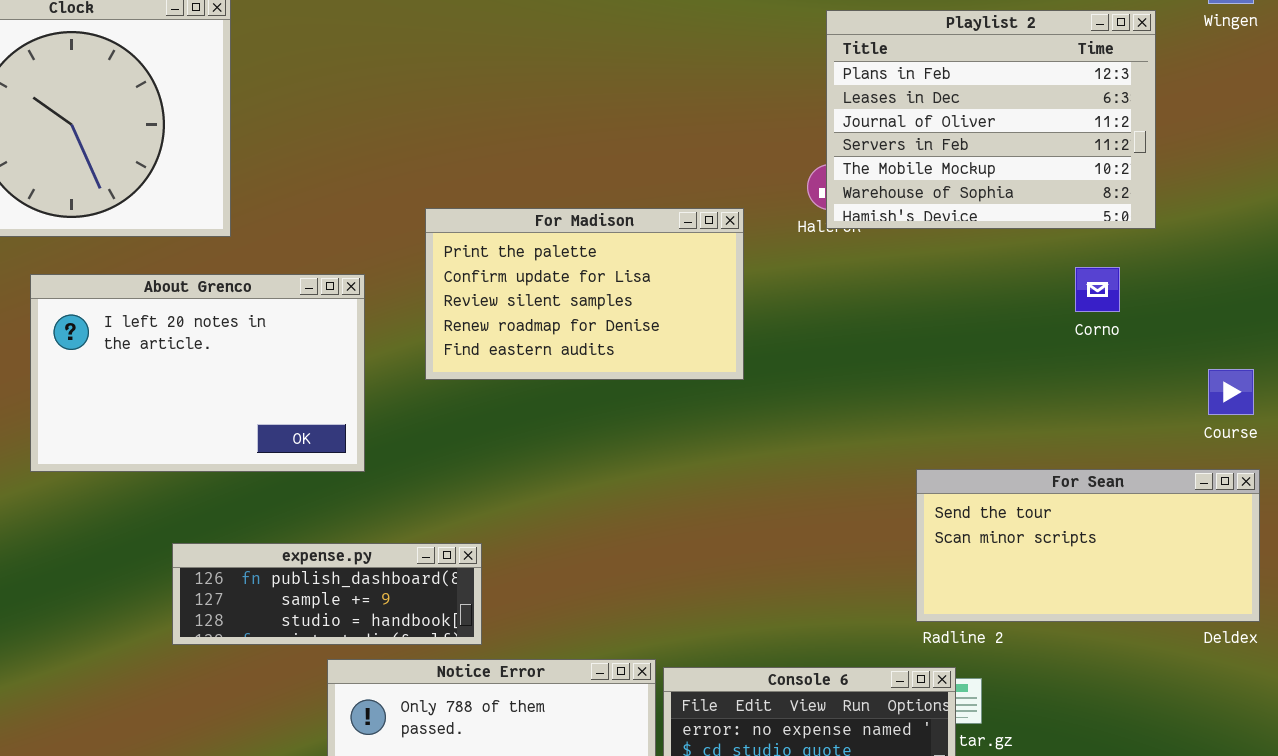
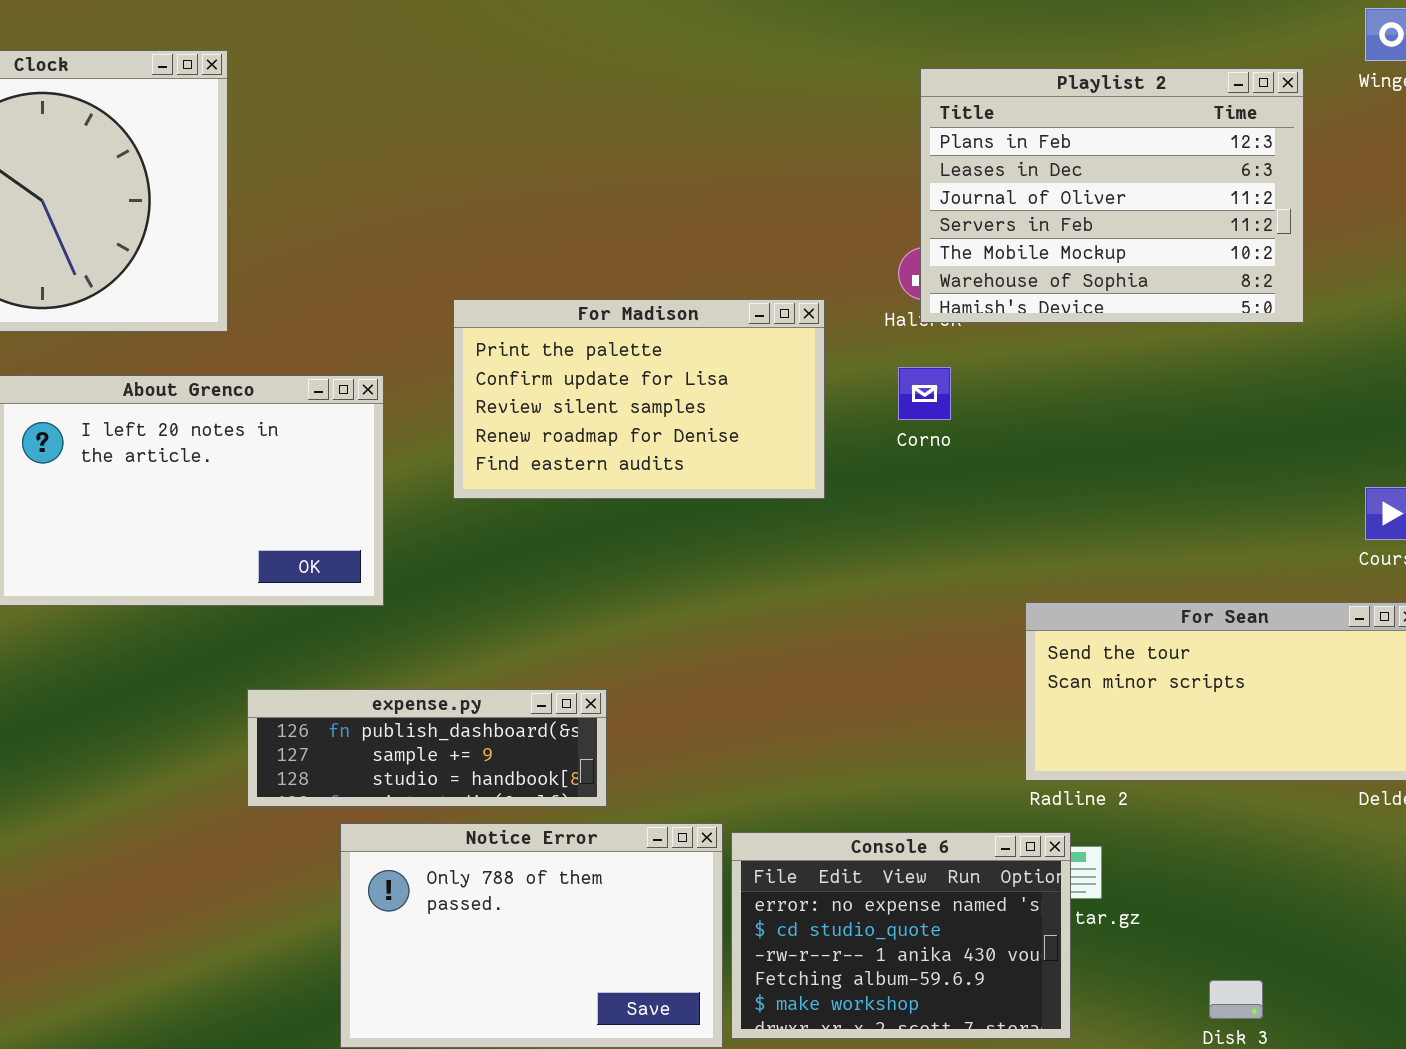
Corno: [1075,267,1120,312] -> [898,367,951,420], moved
expense.py: [172,543,482,645] -> [247,689,607,807], moved

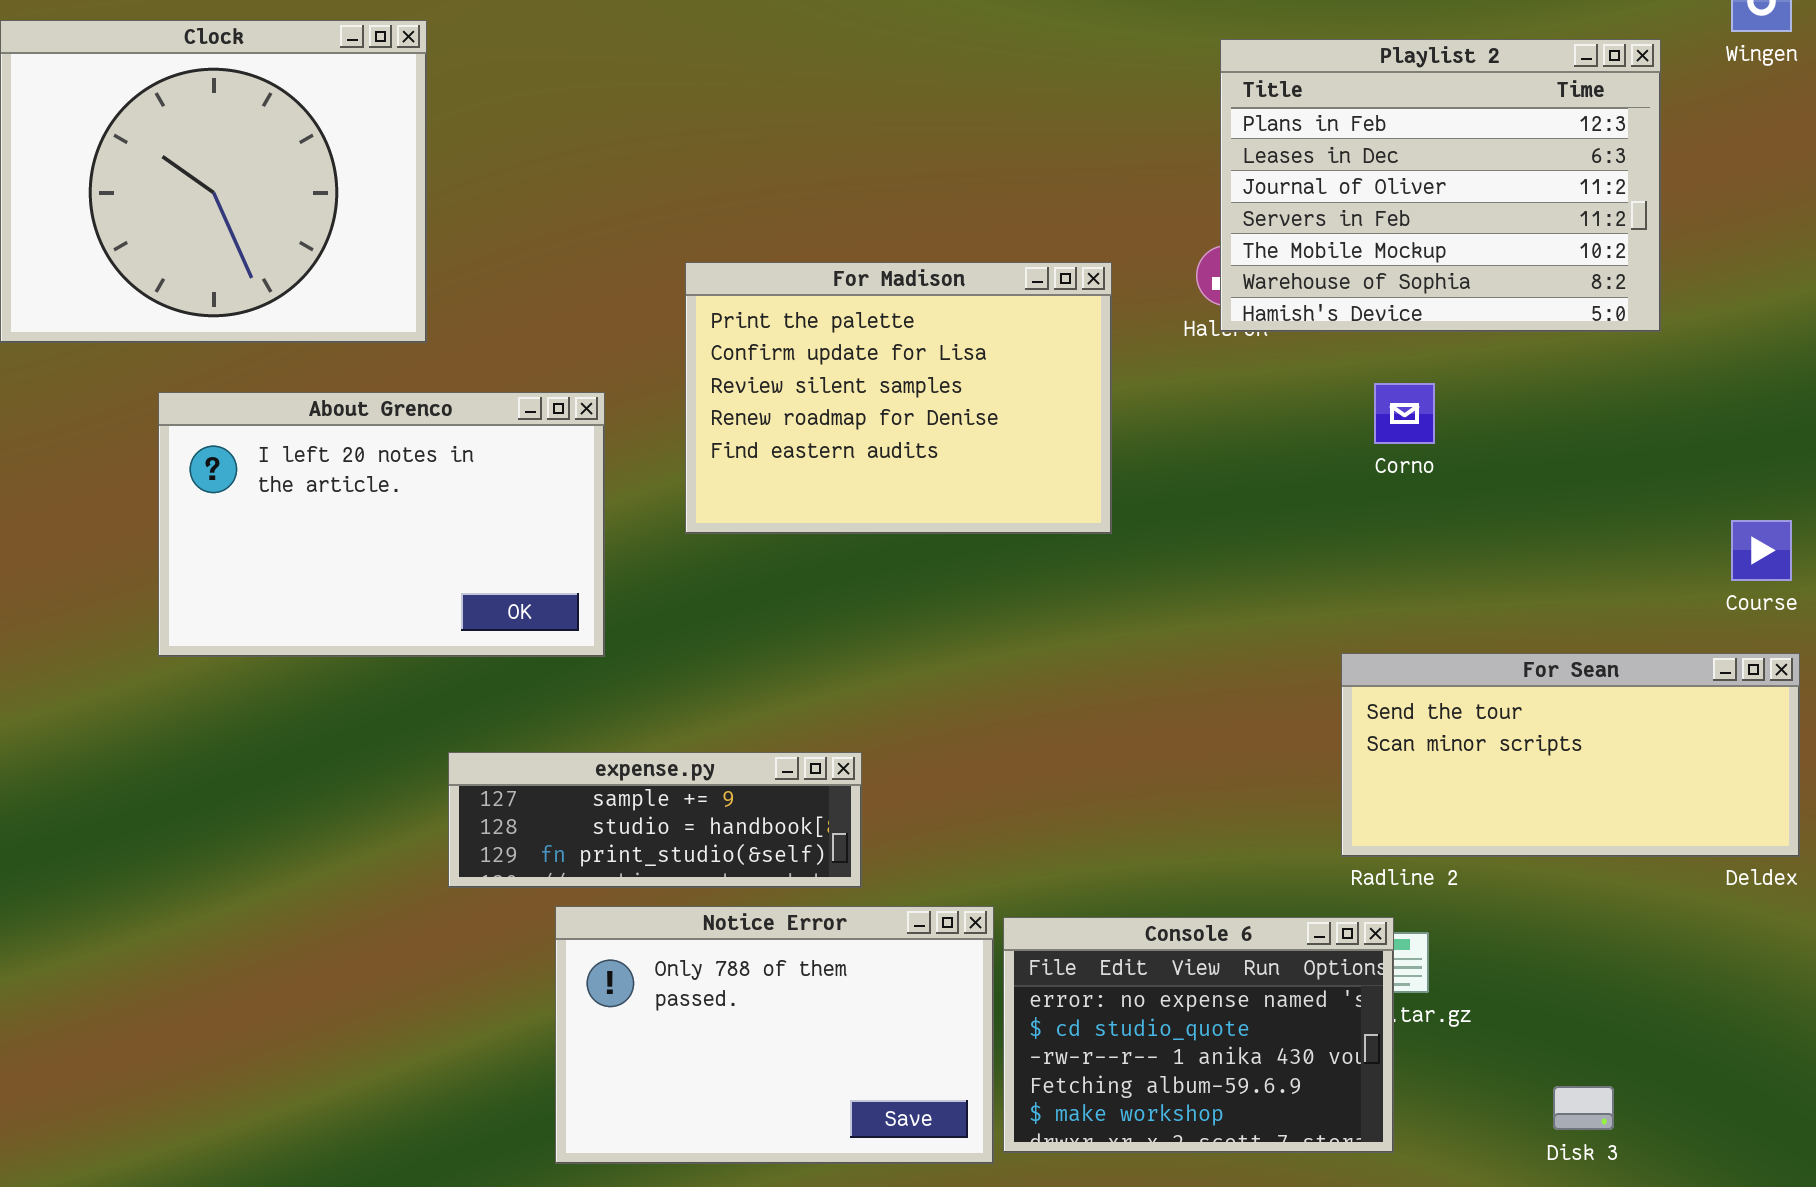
For Madison: [453,299,825,499] -> [685,262,1112,534], resized
Corno: [898,367,951,420] -> [1374,383,1435,444], moved
expense.py: [247,689,607,807] -> [448,752,862,888], scrolled down 1 row

